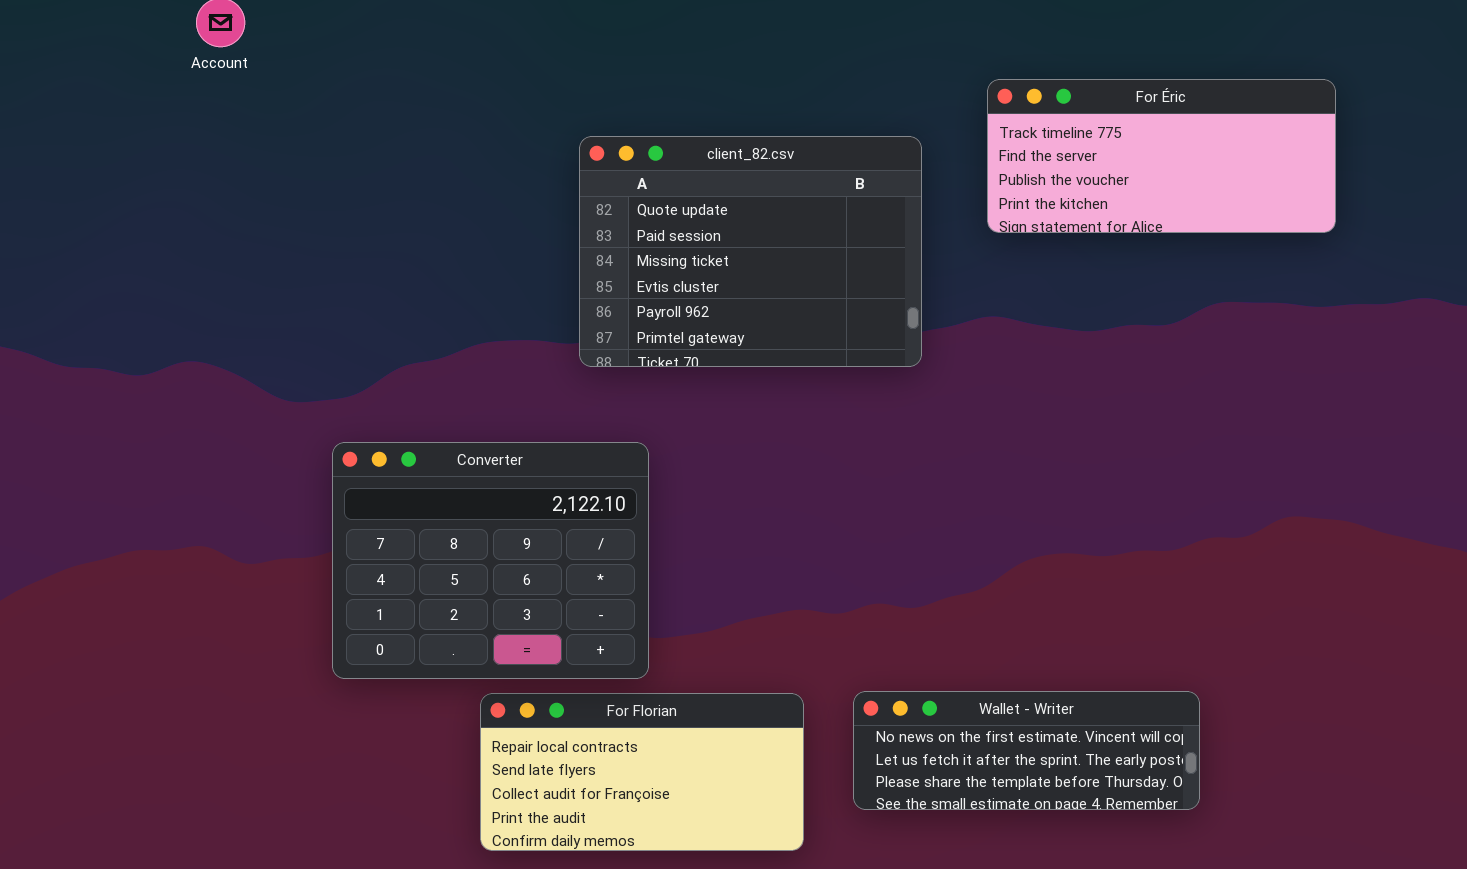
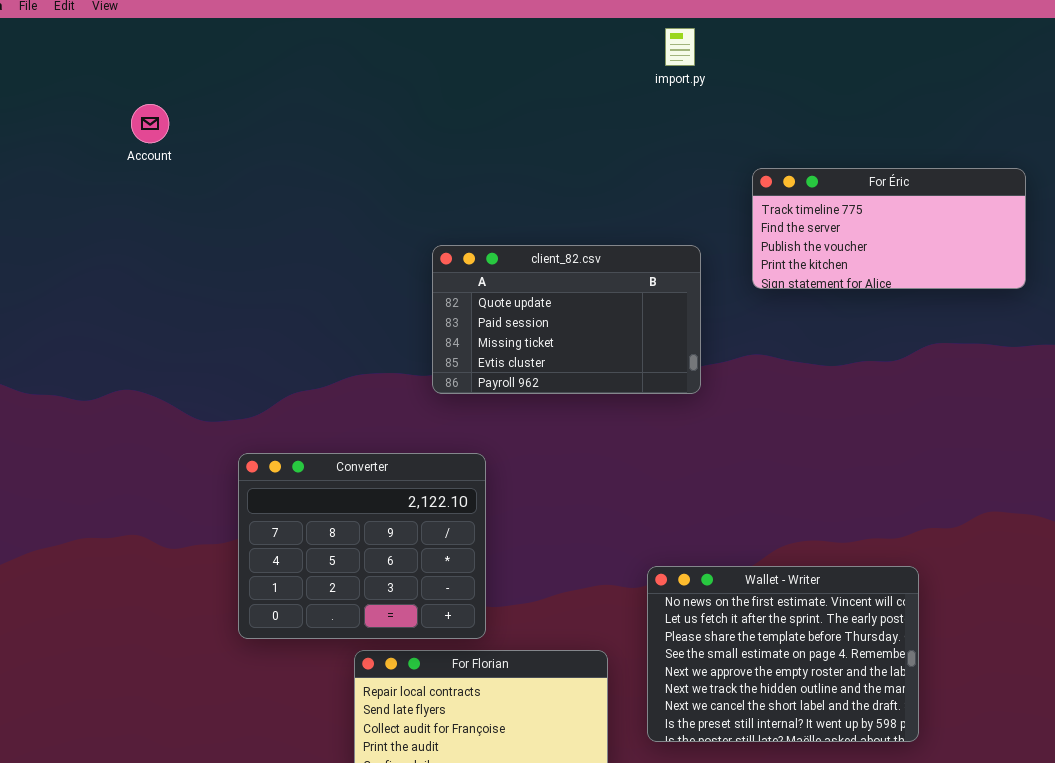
client_82.csv: [579,136,922,367] -> [432,245,701,394], resized
Wallet - Writer: [853,691,1200,810] -> [647,566,919,742], resized

